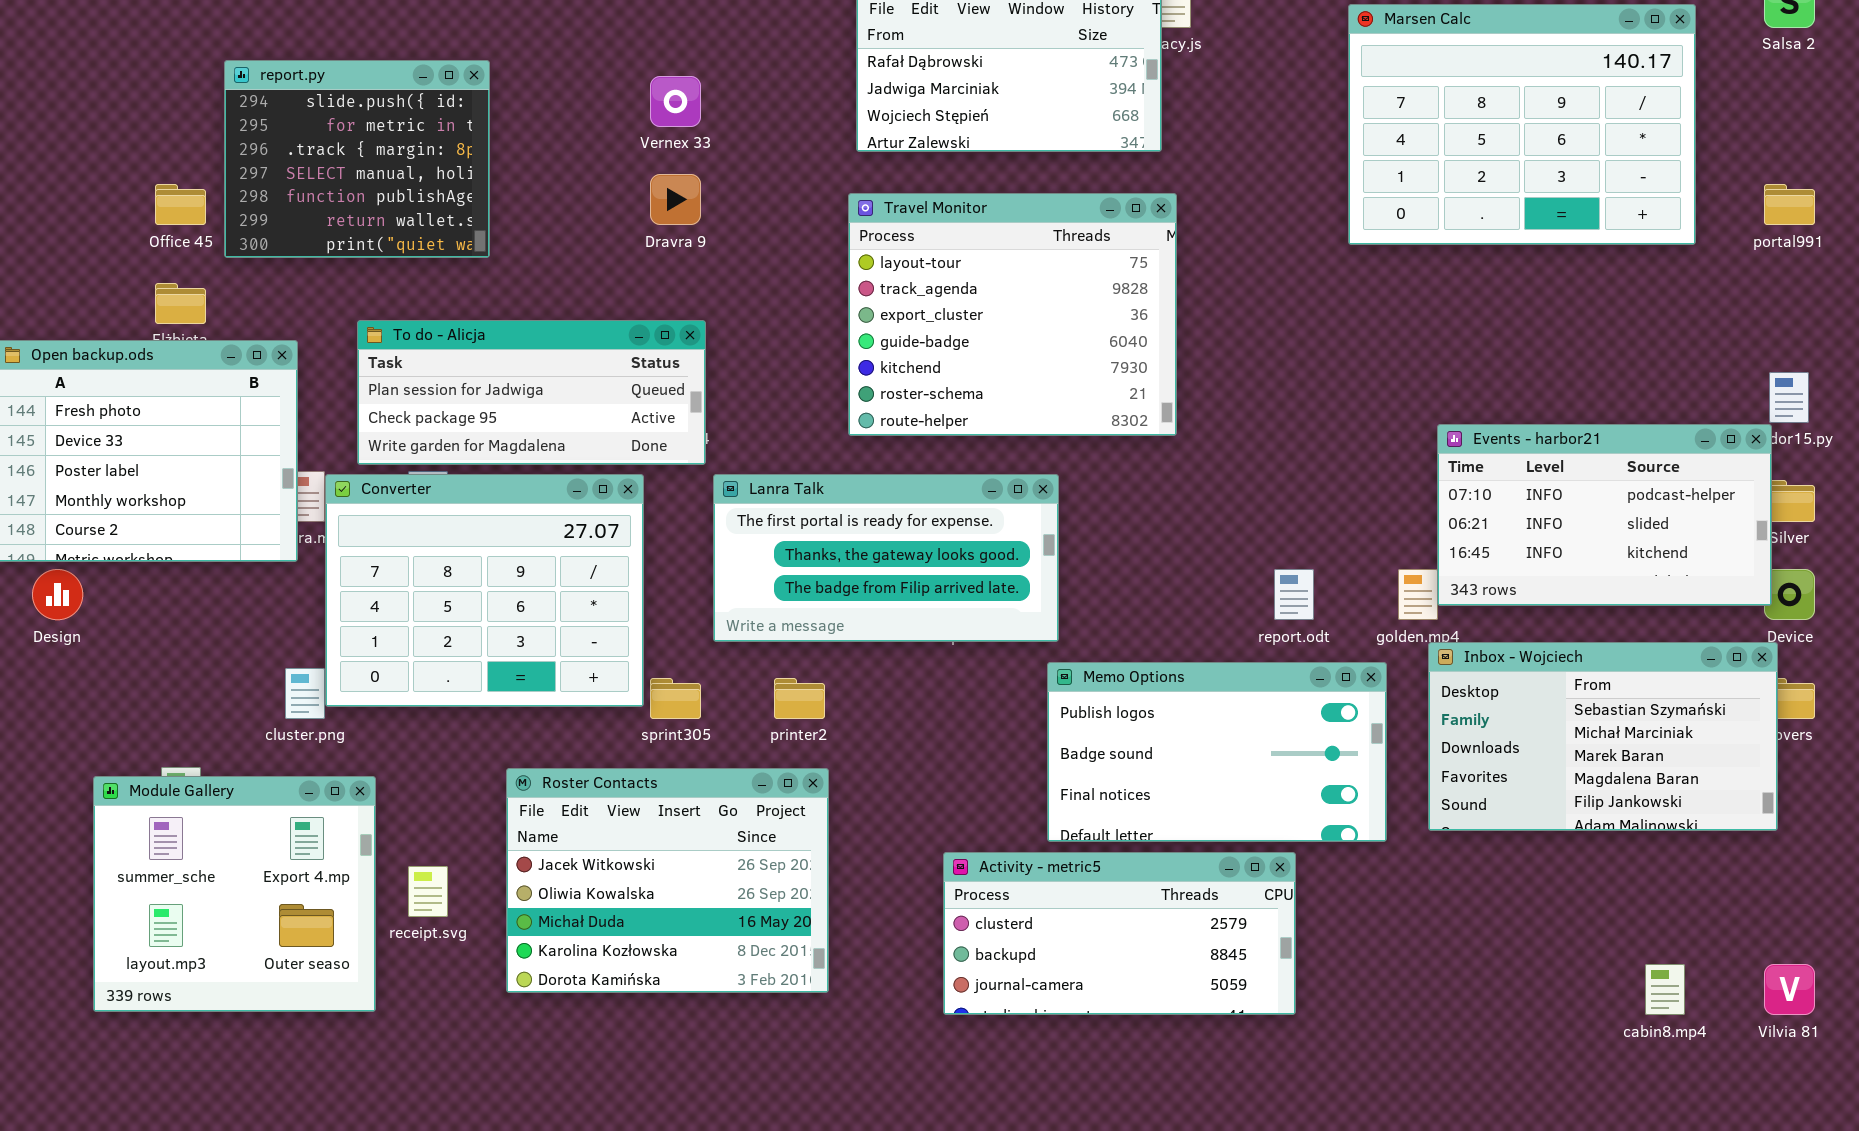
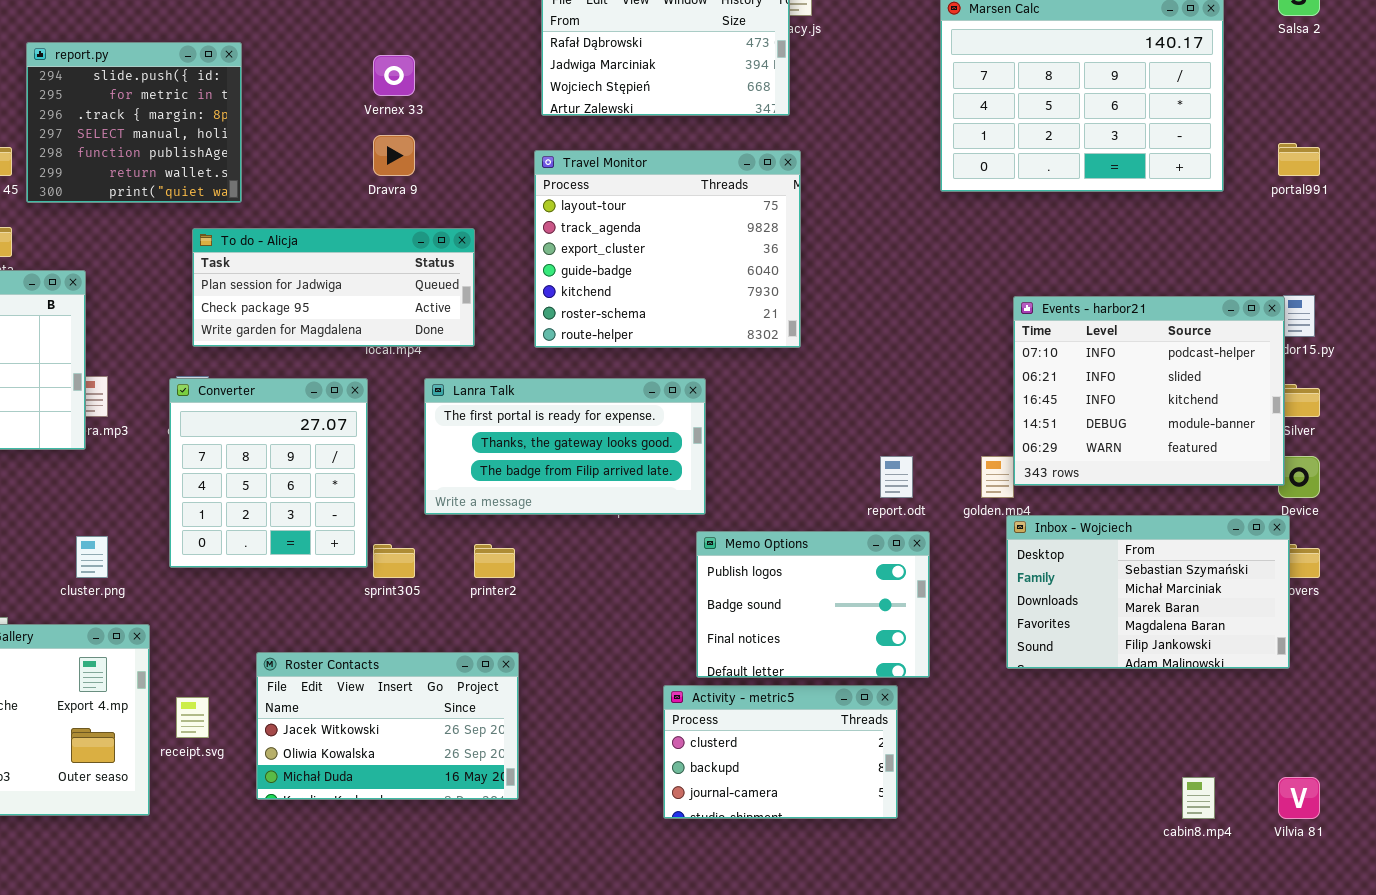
To do - Alicja: [357,320,706,465] -> [192,228,475,347], moved
Events - harbor21: [1437,424,1772,606] -> [1013,296,1285,486], resized
Converter: [325,474,644,707] -> [169,378,368,568], resized
Memo Options: [1047,662,1387,842] -> [696,531,930,678], resized
Roster Contacts: [506,768,829,993] -> [256,652,519,800], resized
Activity - metric5: [943,852,1296,1015] -> [663,685,898,819], resized

